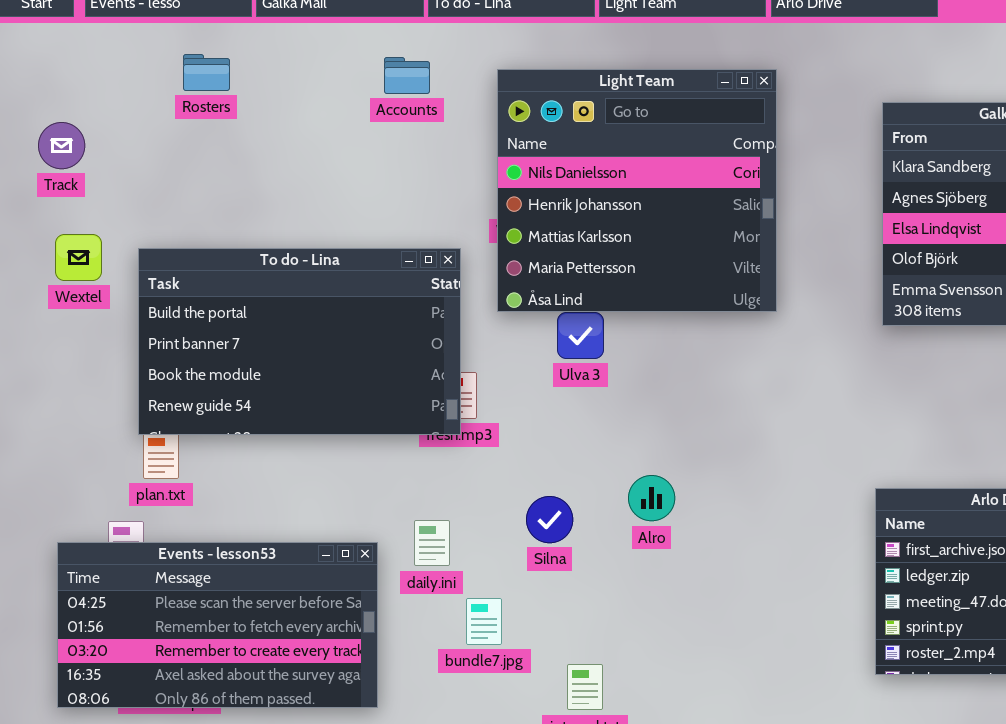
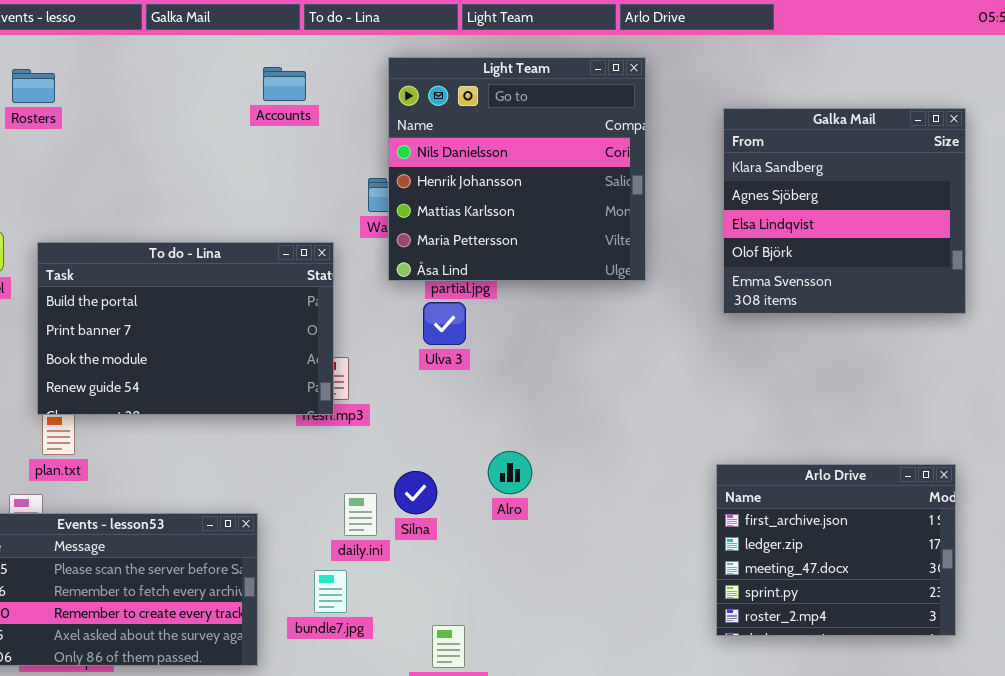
Rosters: [183,54,230,91] -> [12,69,55,103], moved
Light Team: [497,69,777,312] -> [388,57,646,281], moved
daily.ini: [414,520,450,566] -> [344,493,377,536], moved
bundle7.jpg: [466,598,502,645] -> [314,570,347,613], moved

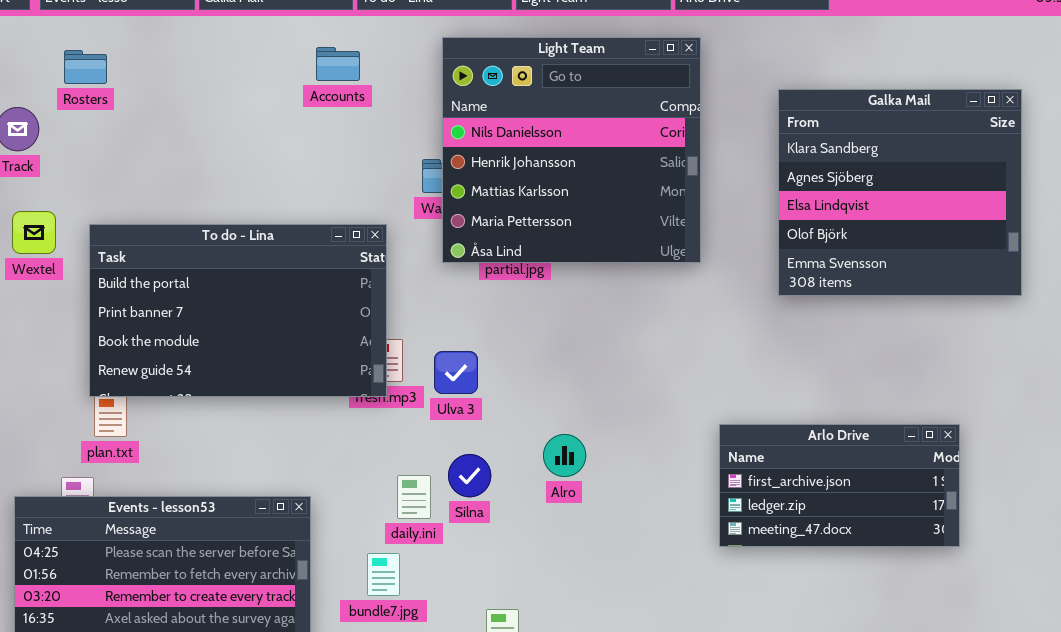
Ulva 3: [423,302,466,345] -> [434,351,478,394], moved
Arlo Drive: [716,464,956,636] -> [719,424,960,547], moved, resized

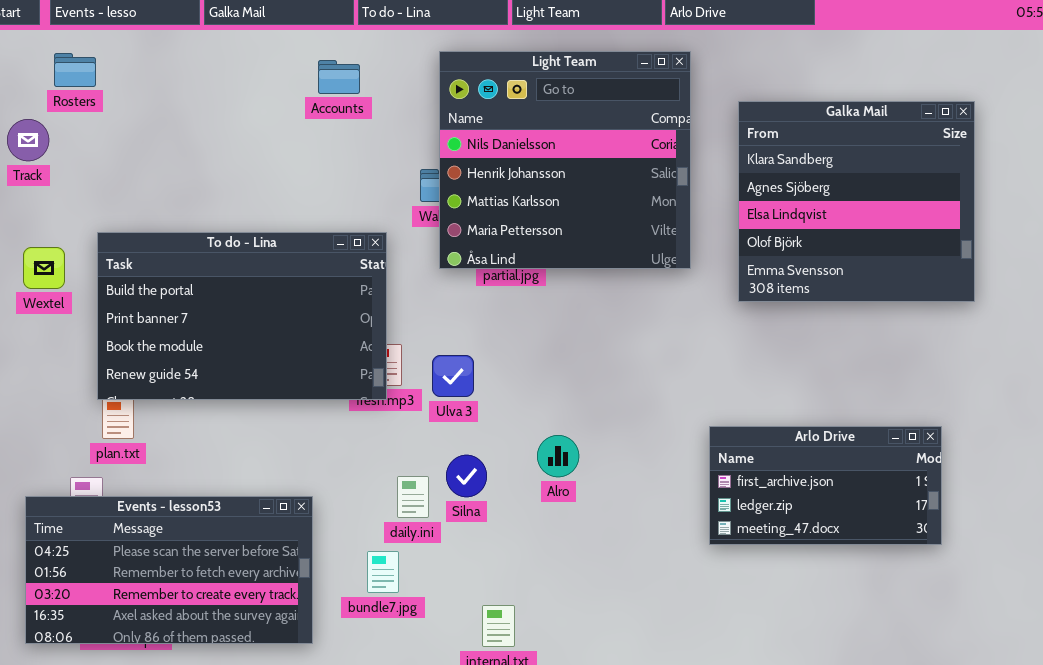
Rosters: [64,50,107,84] -> [54,53,96,87], moved
Galka Mail: [778,89,1022,296] -> [738,101,975,302], moved
Wextel: [12,211,56,254] -> [23,247,65,289], moved

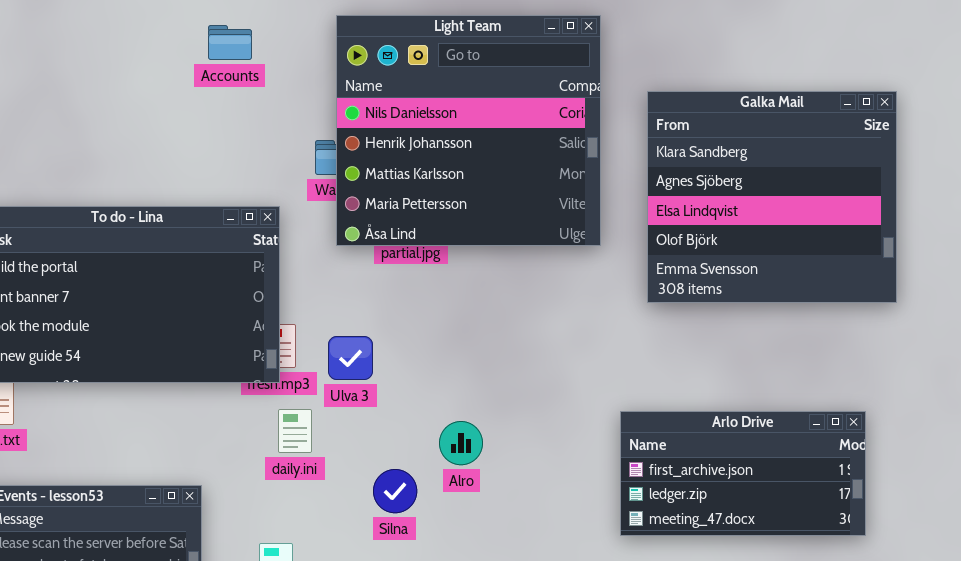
Galka Mail: [738,101,975,302] -> [647,91,897,303], moved
Silna: [446,455,487,497] -> [373,469,417,513], moved
daily.ini: [397,476,429,518] -> [278,409,312,453], moved

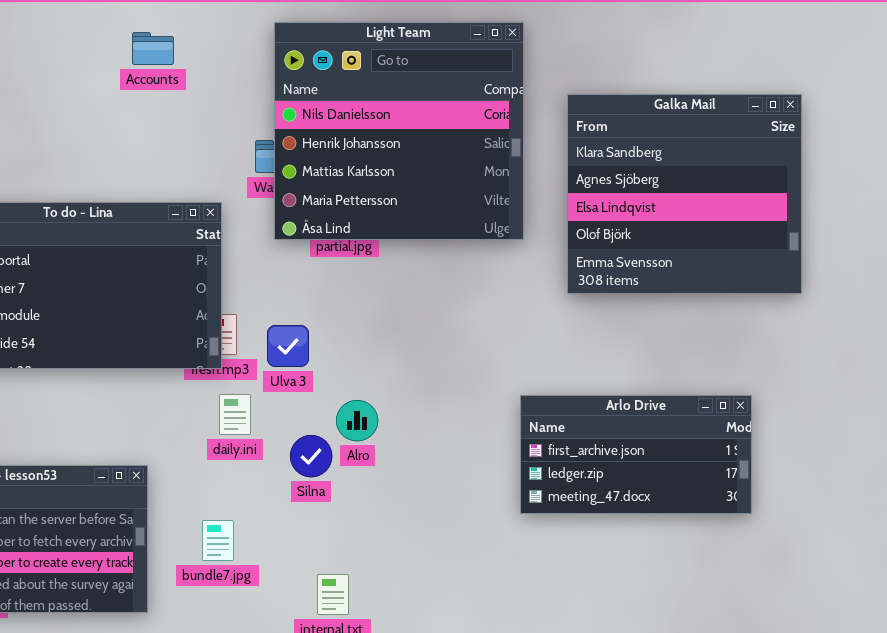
Accounts: [208,25,252,60] -> [132,32,174,65], moved
Arlo Drive: [620,411,866,536] -> [520,395,752,514], moved
Alro: [439,421,483,465] -> [336,400,378,441], moved
Silna: [373,469,417,513] -> [290,435,332,477], moved

